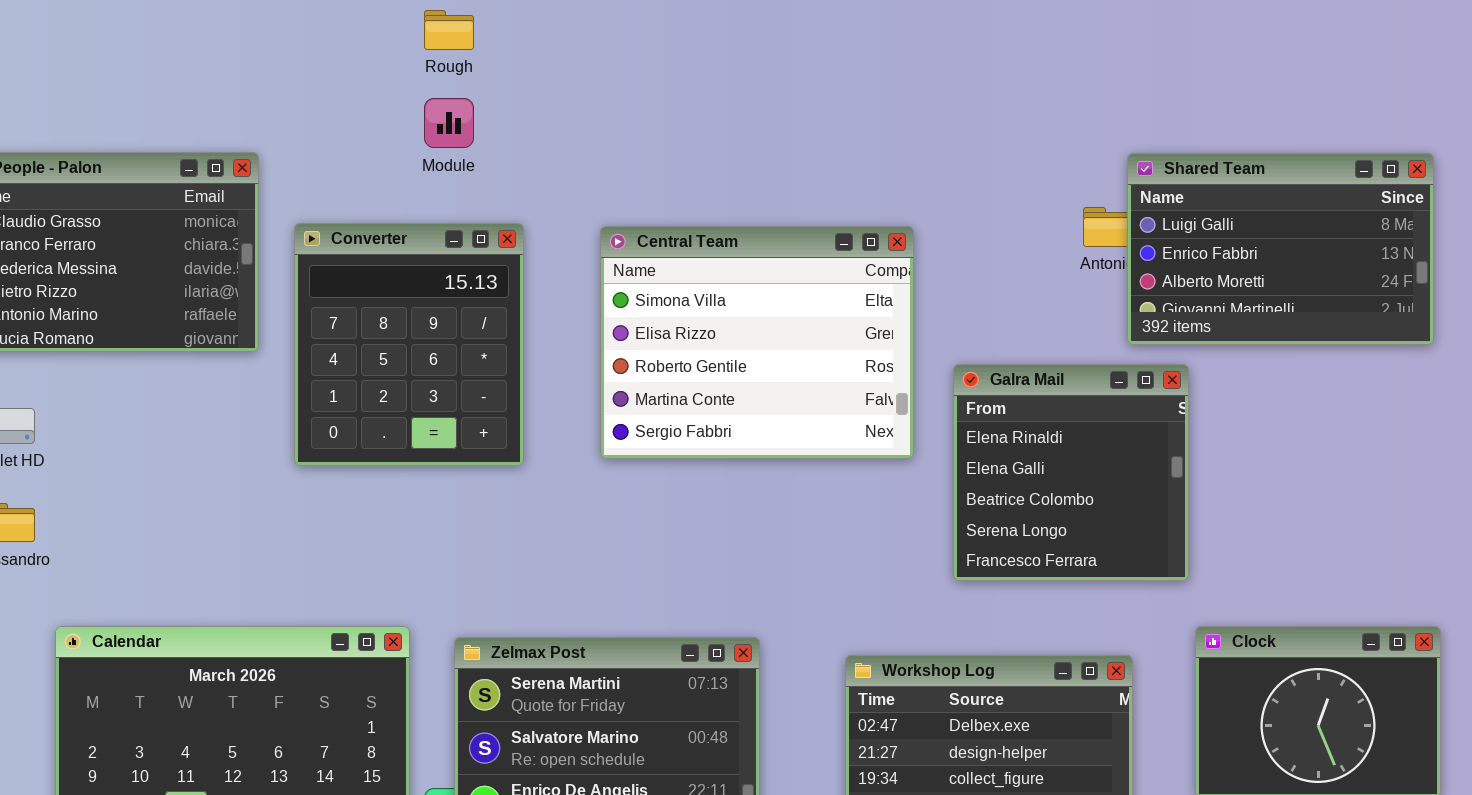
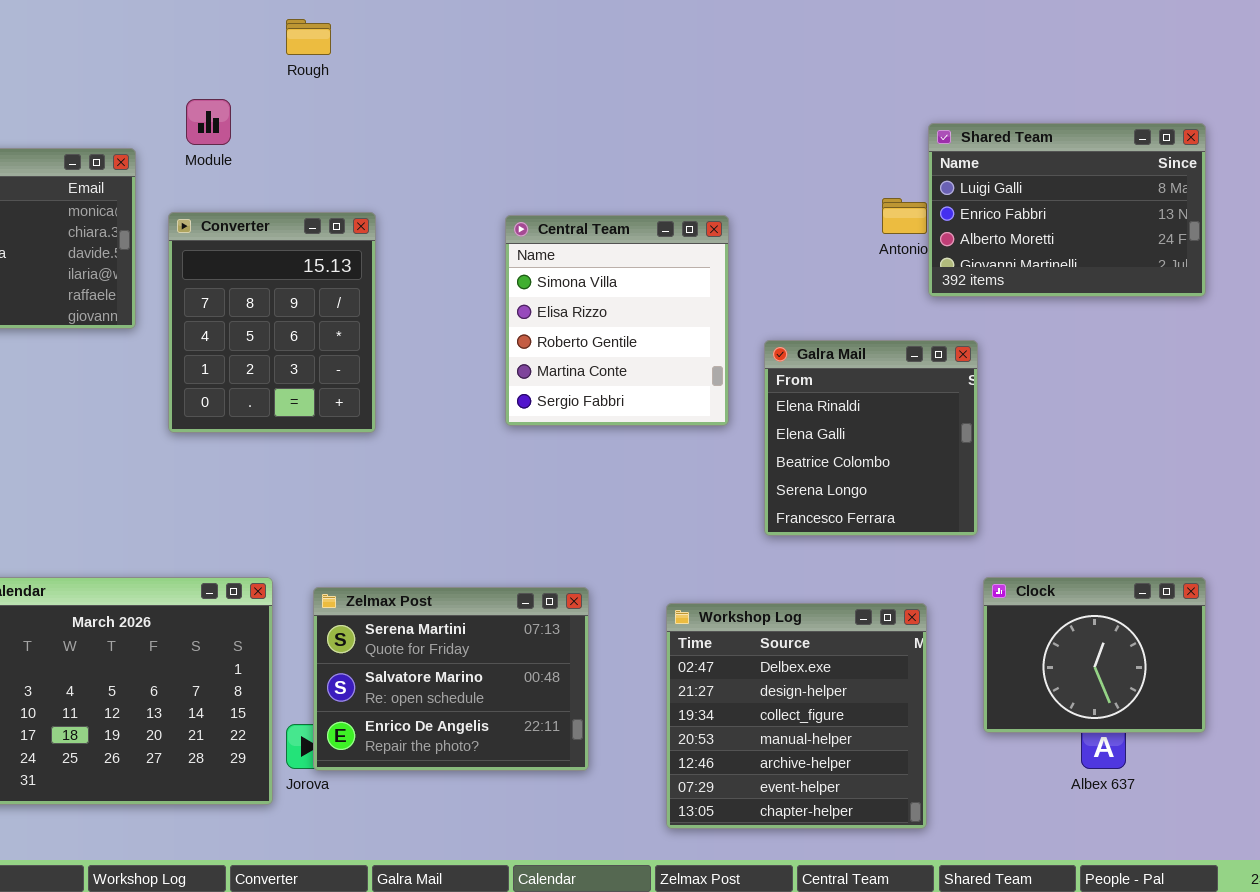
Module: [424,98,474,148] -> [186,99,231,145], moved
Shared Team: [1127,153,1434,345] -> [928,123,1206,297], moved
Central Team: [600,226,914,459] -> [505,215,729,426], resized

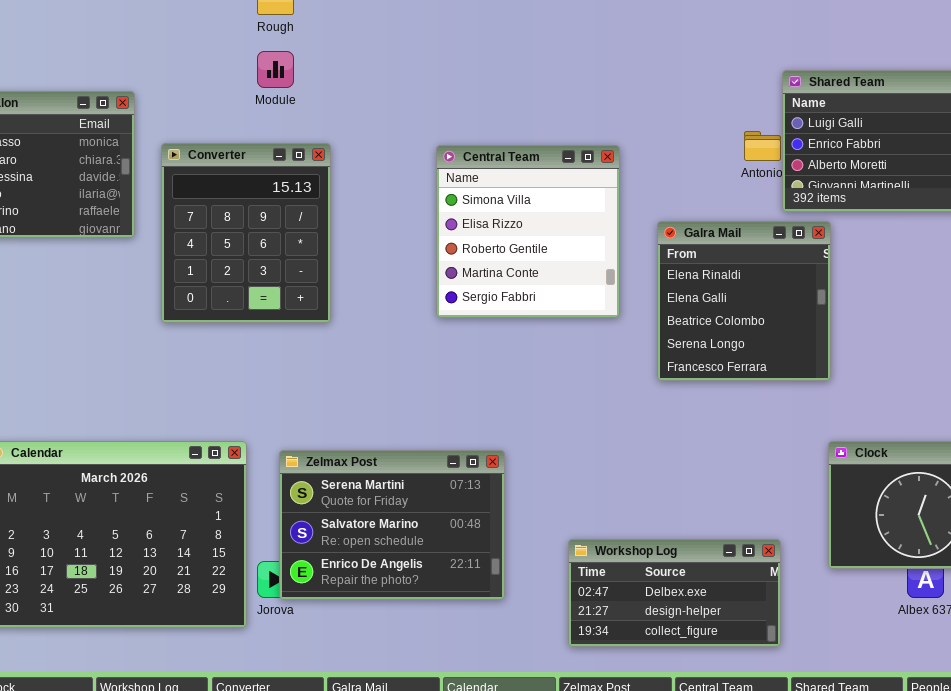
Module: [186,99,231,145] -> [257,51,294,88], moved
Galra Mail: [764,340,978,536] -> [657,221,831,381], moved
Workshop Log: [666,603,927,829] -> [568,539,781,647], resized

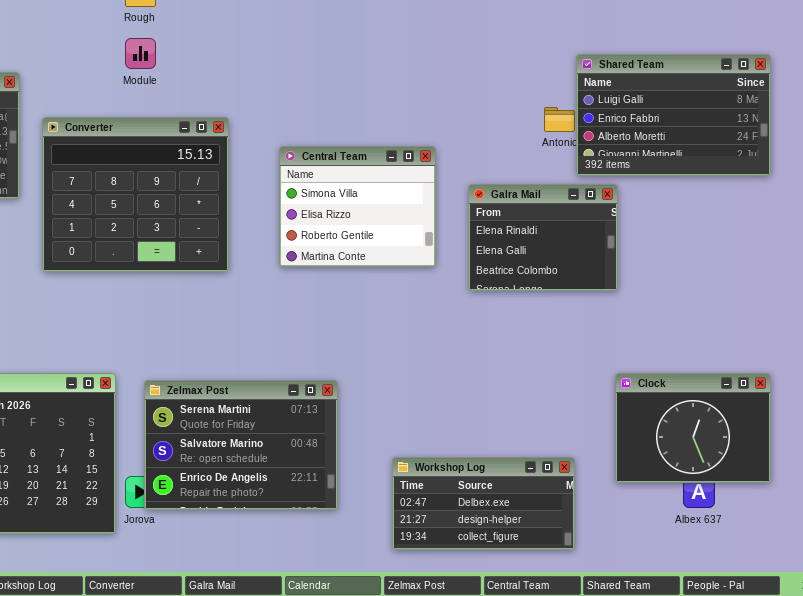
Converter: [161,143,331,323] -> [42,117,229,272], resized
Central Team: [436,145,620,318] -> [279,146,436,267], resized
Galra Mail: [657,221,831,381] -> [468,184,618,291], resized

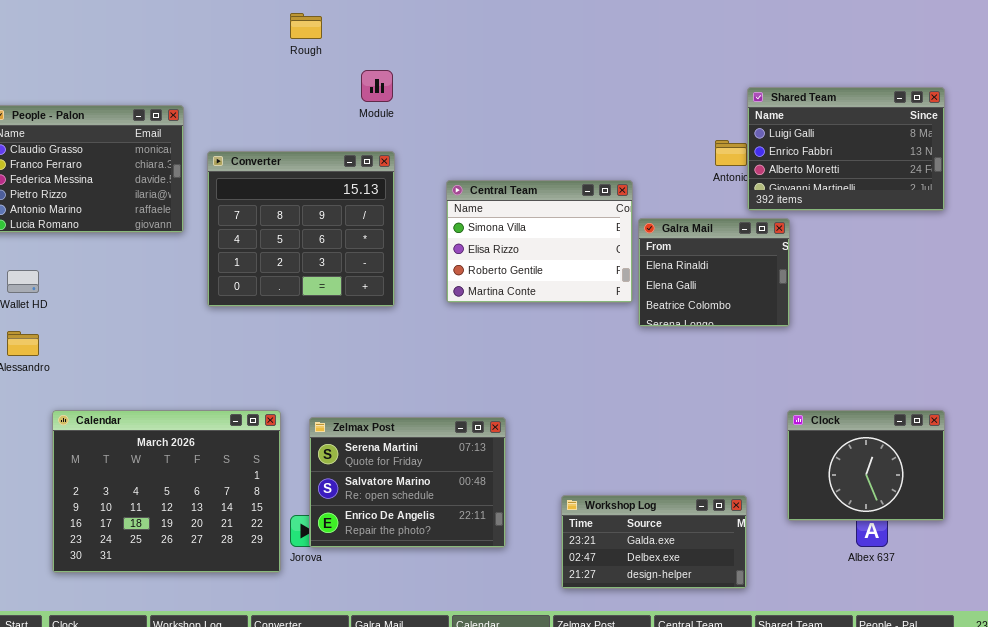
Module: [125,38,156,69] -> [361,70,393,102], moved
Central Team: [279,146,436,267] -> [446,180,633,303], resized
Workshop Log: [392,457,575,550] -> [561,495,747,589], scrolled up 1 row

